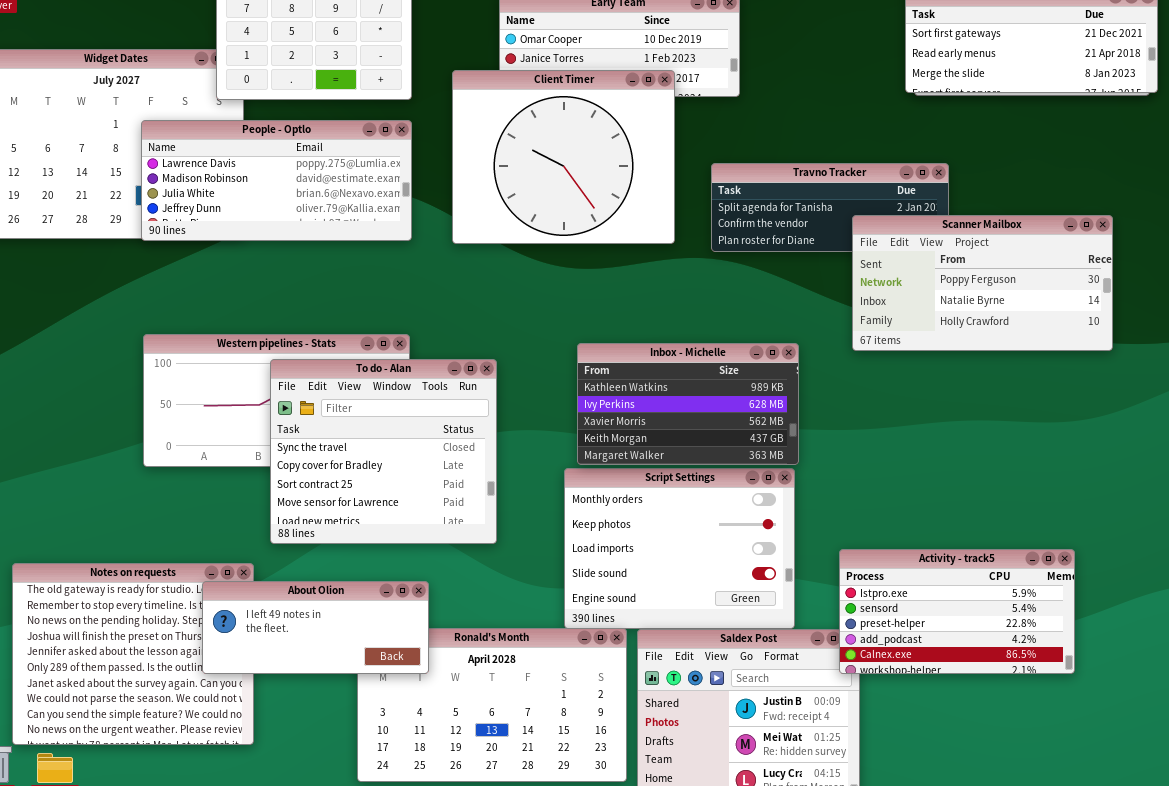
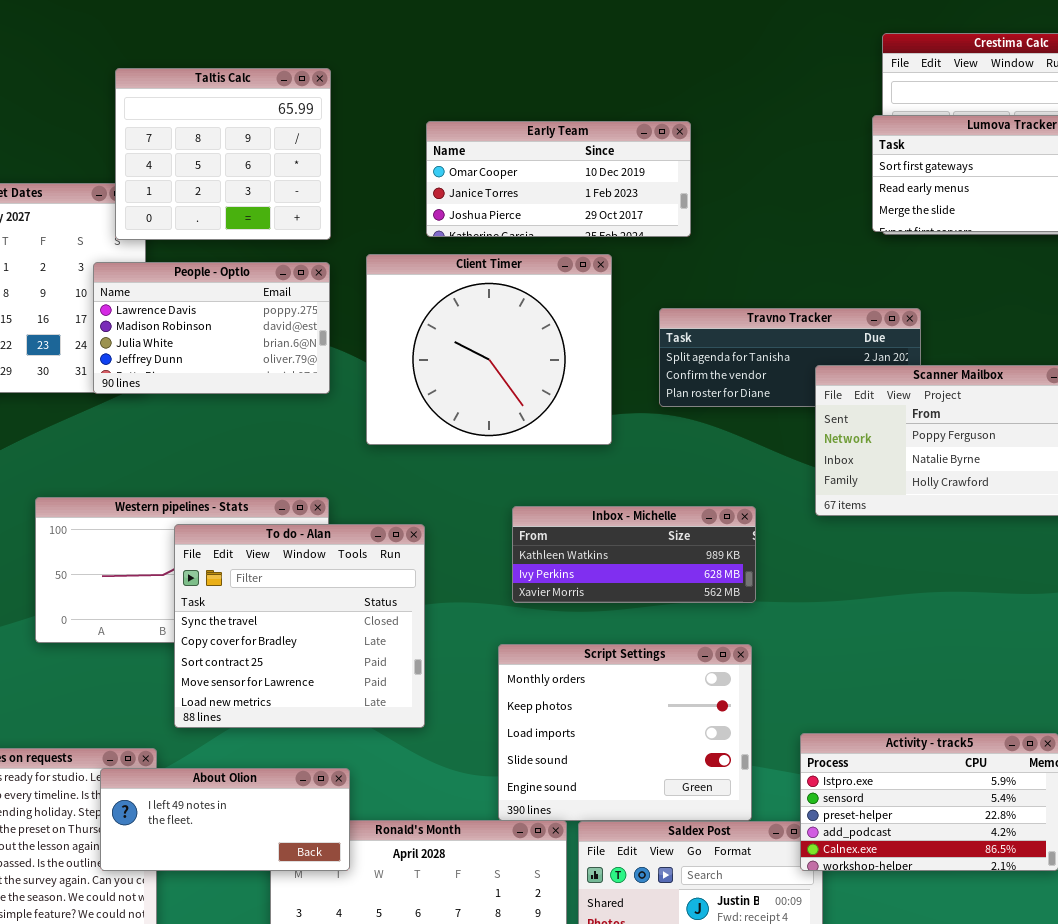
Client Timer: [452,70,675,244] -> [366,254,612,445], moved
People - Optlo: [141,120,412,241] -> [93,262,330,394], resized
Inbox - Michelle: [577,343,799,465] -> [512,506,756,603], resized

